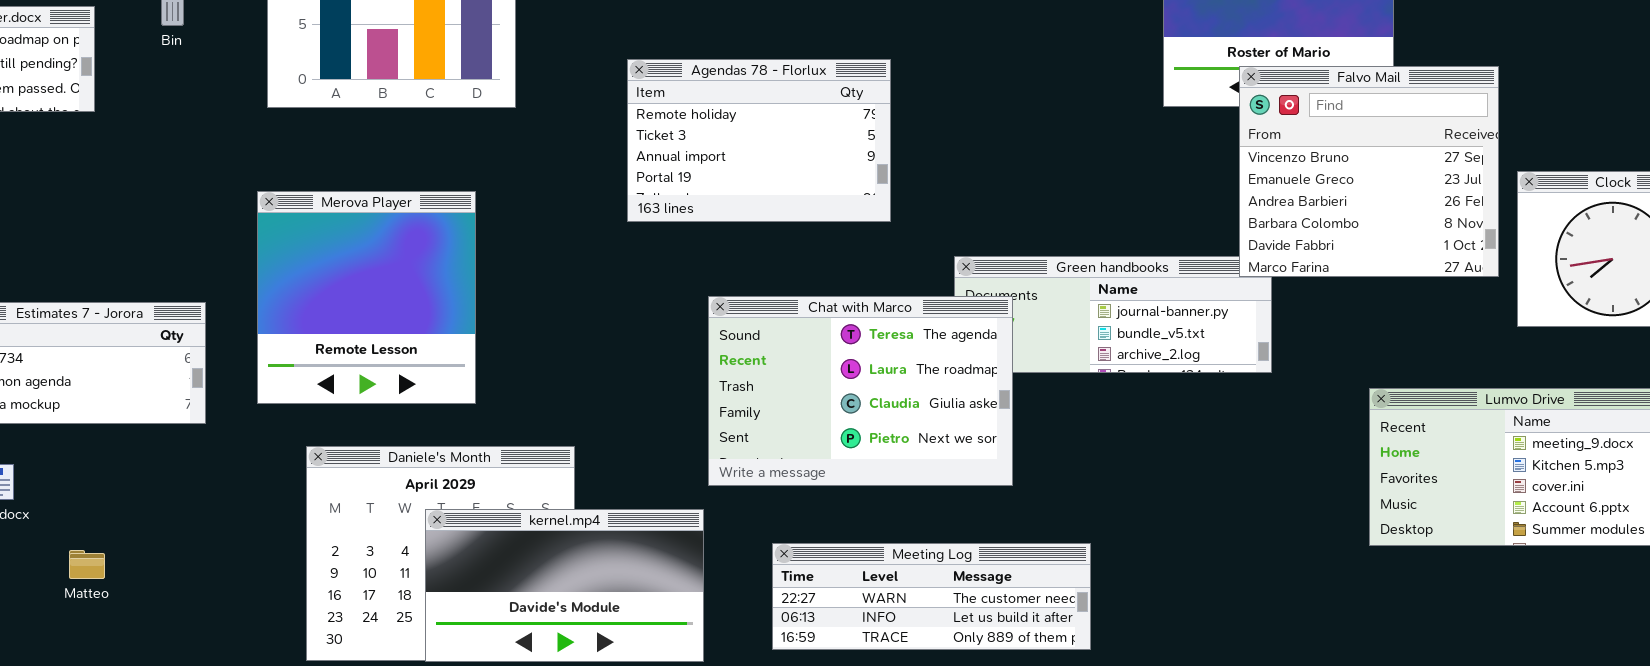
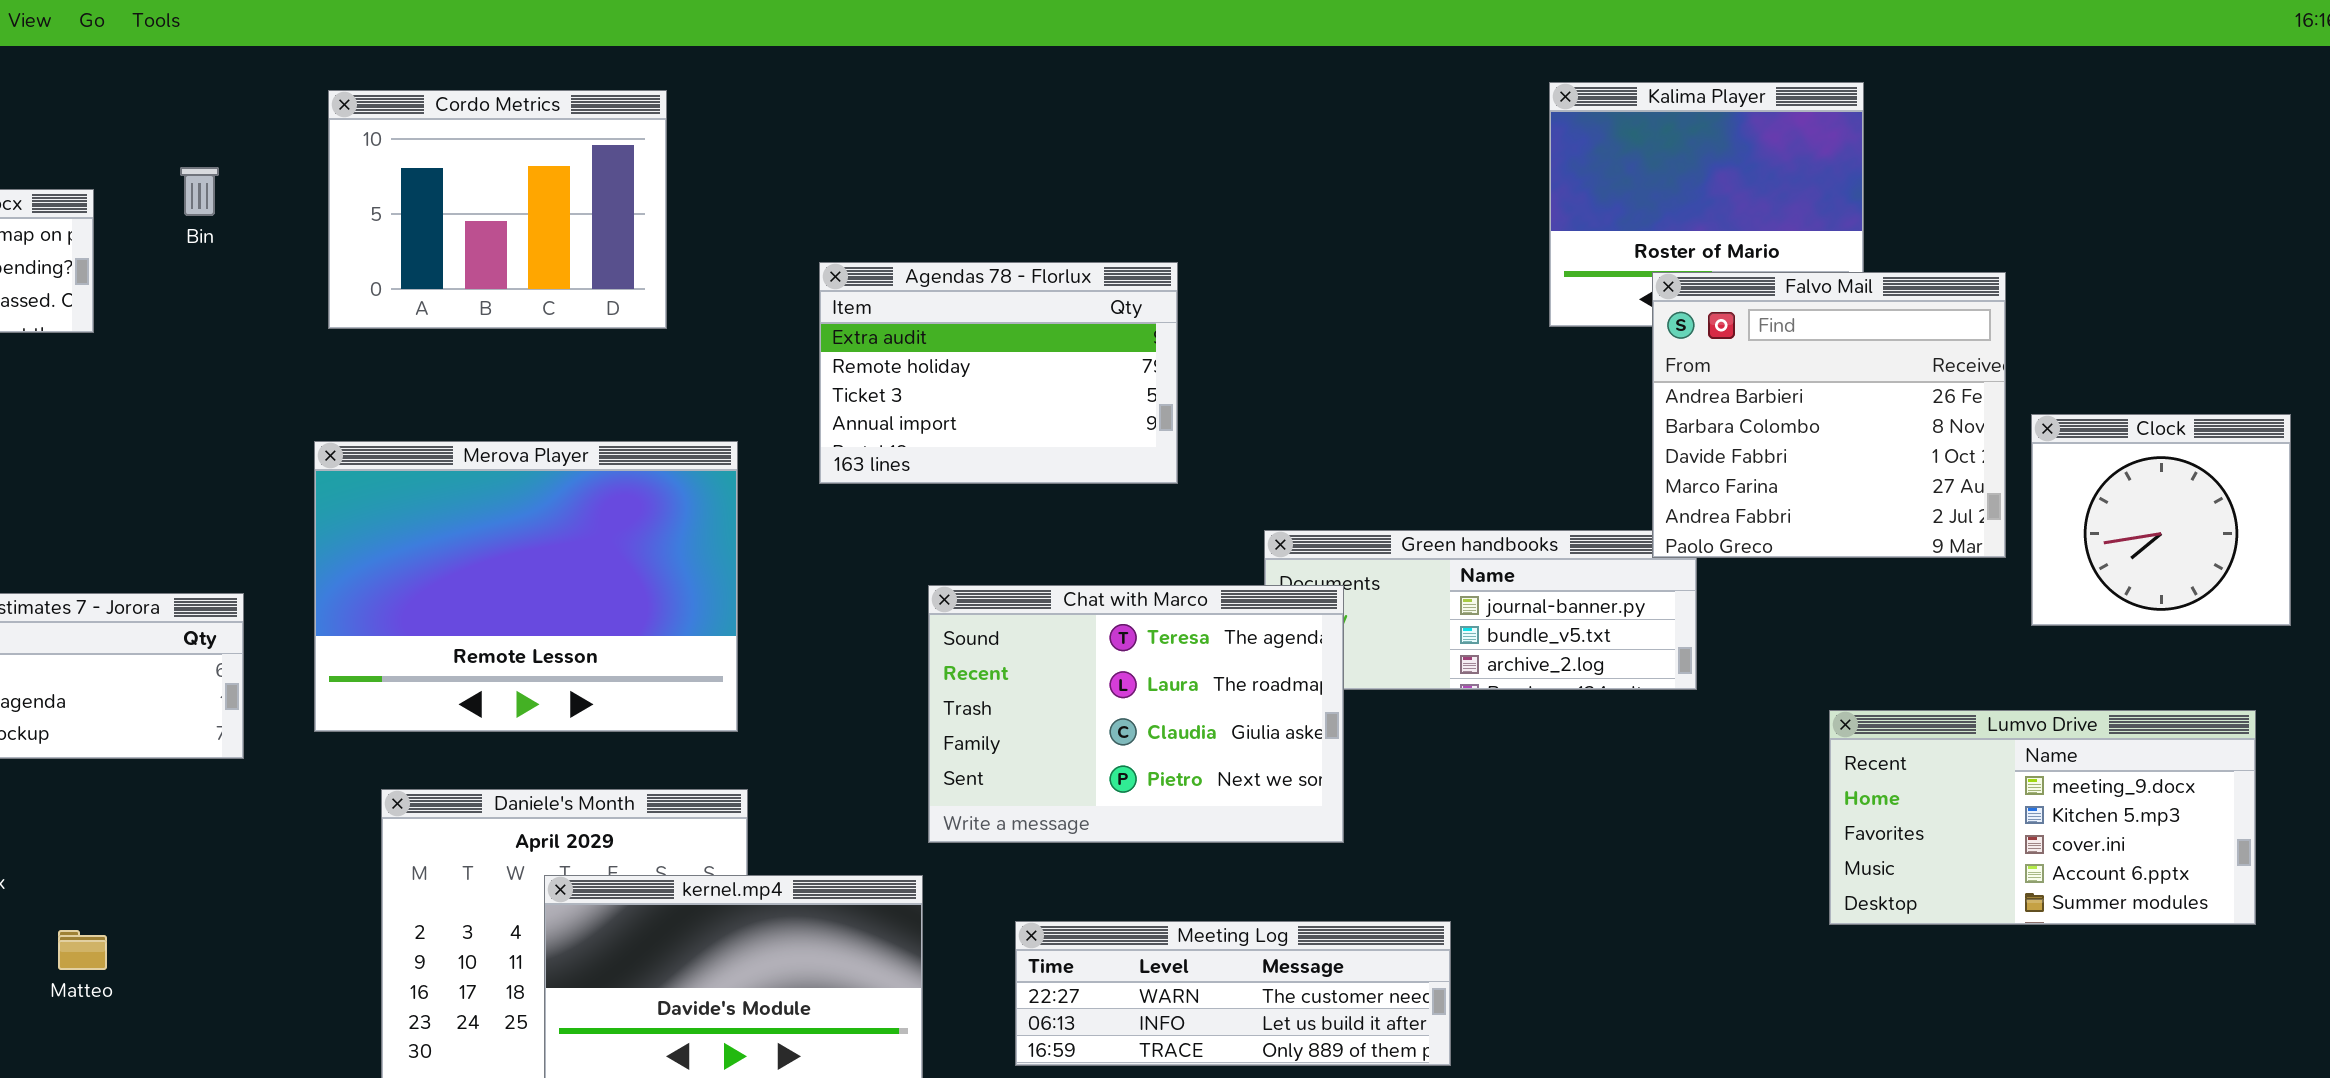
Agendas 78 - Florlux: [627,59,891,222] -> [819,262,1178,484], scrolled up 1 row
Falvo Mail: [1239,66,1499,277] -> [1652,272,2006,558], scrolled down 2 rows
Merova Player: [257,191,476,404] -> [314,441,738,732], resized

